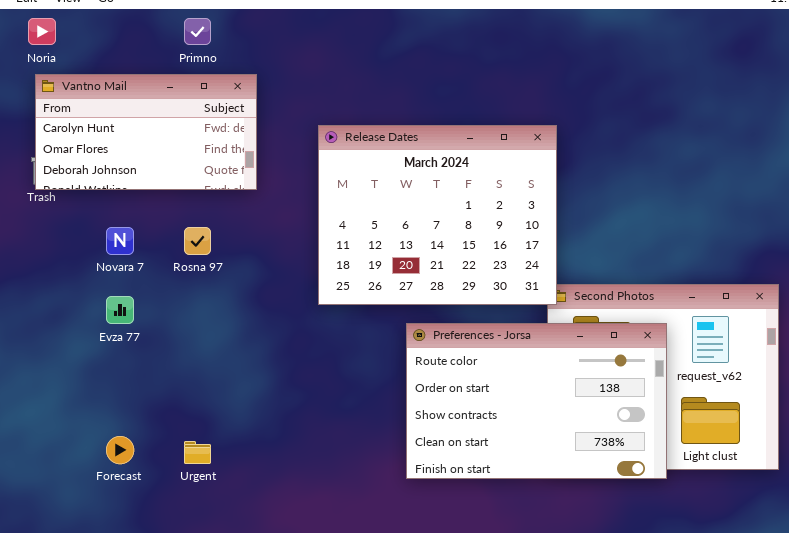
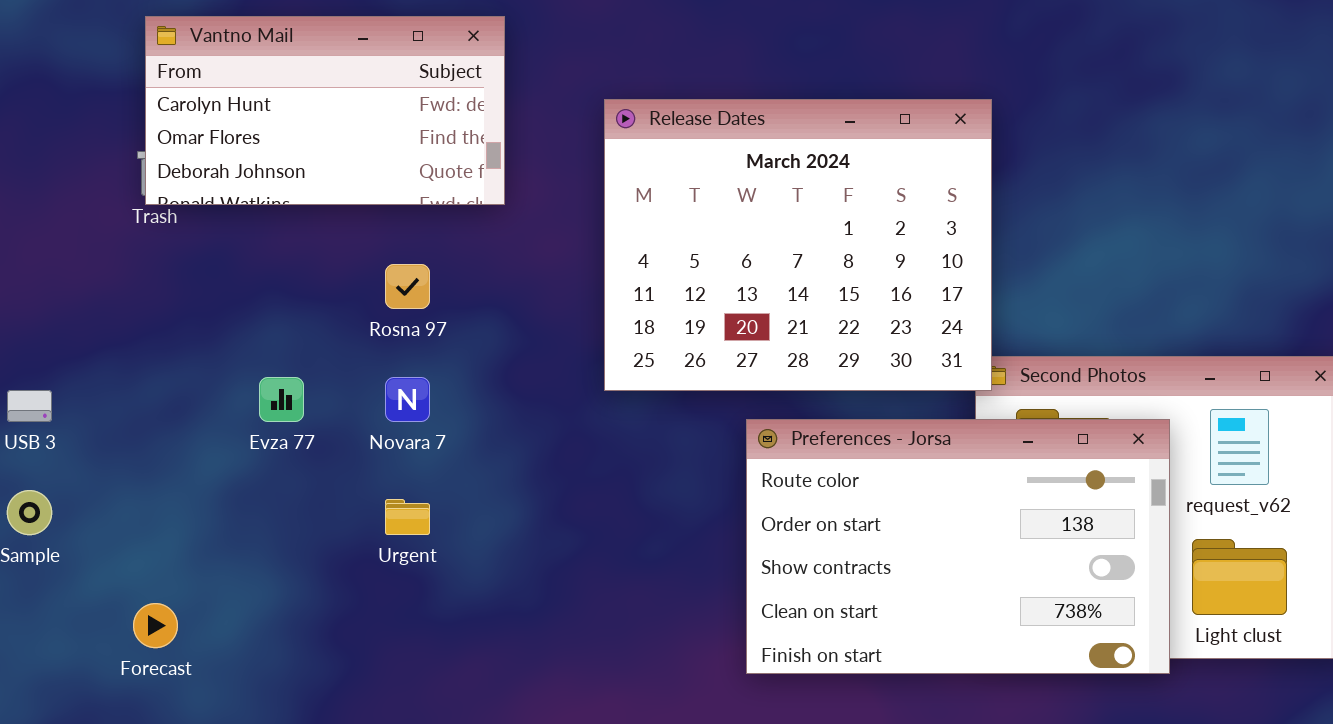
Novara 7: [106,227,134,255] -> [385,377,430,422], moved
Forecast: [106,436,134,464] -> [133,603,178,648], moved
Urgent: [184,441,211,464] -> [385,499,430,535], moved

